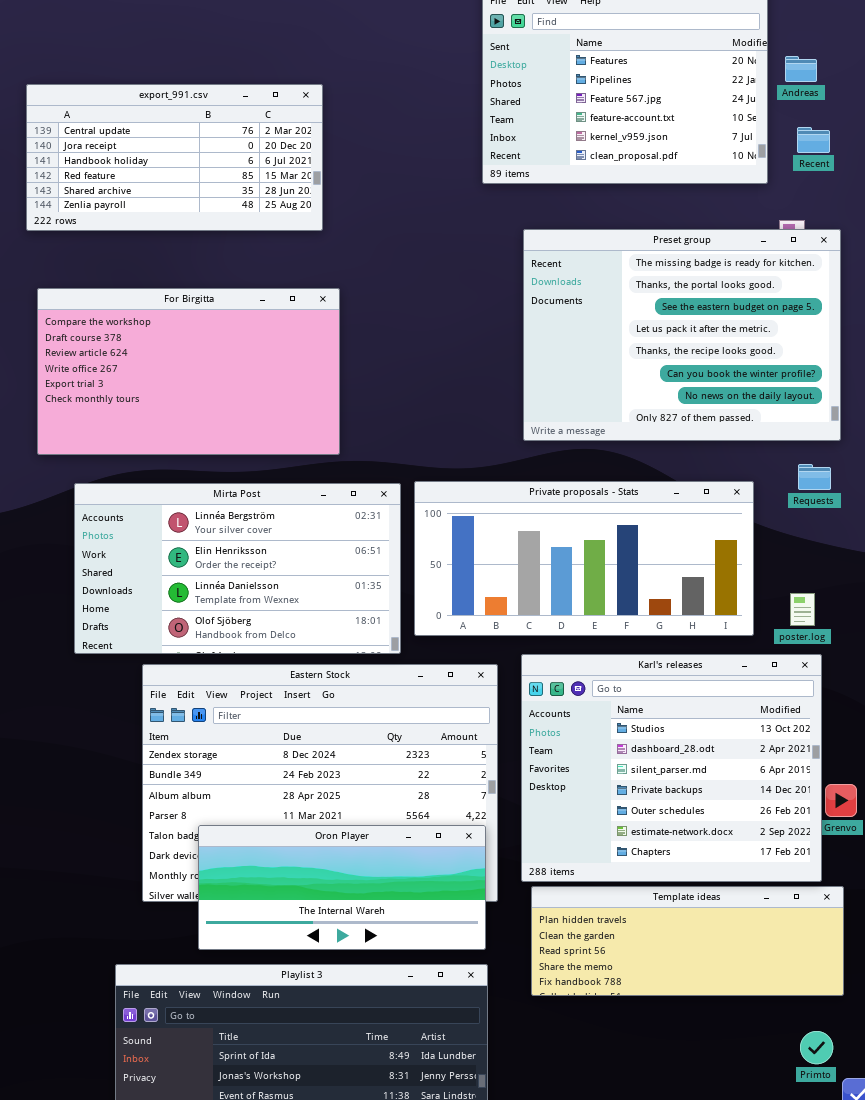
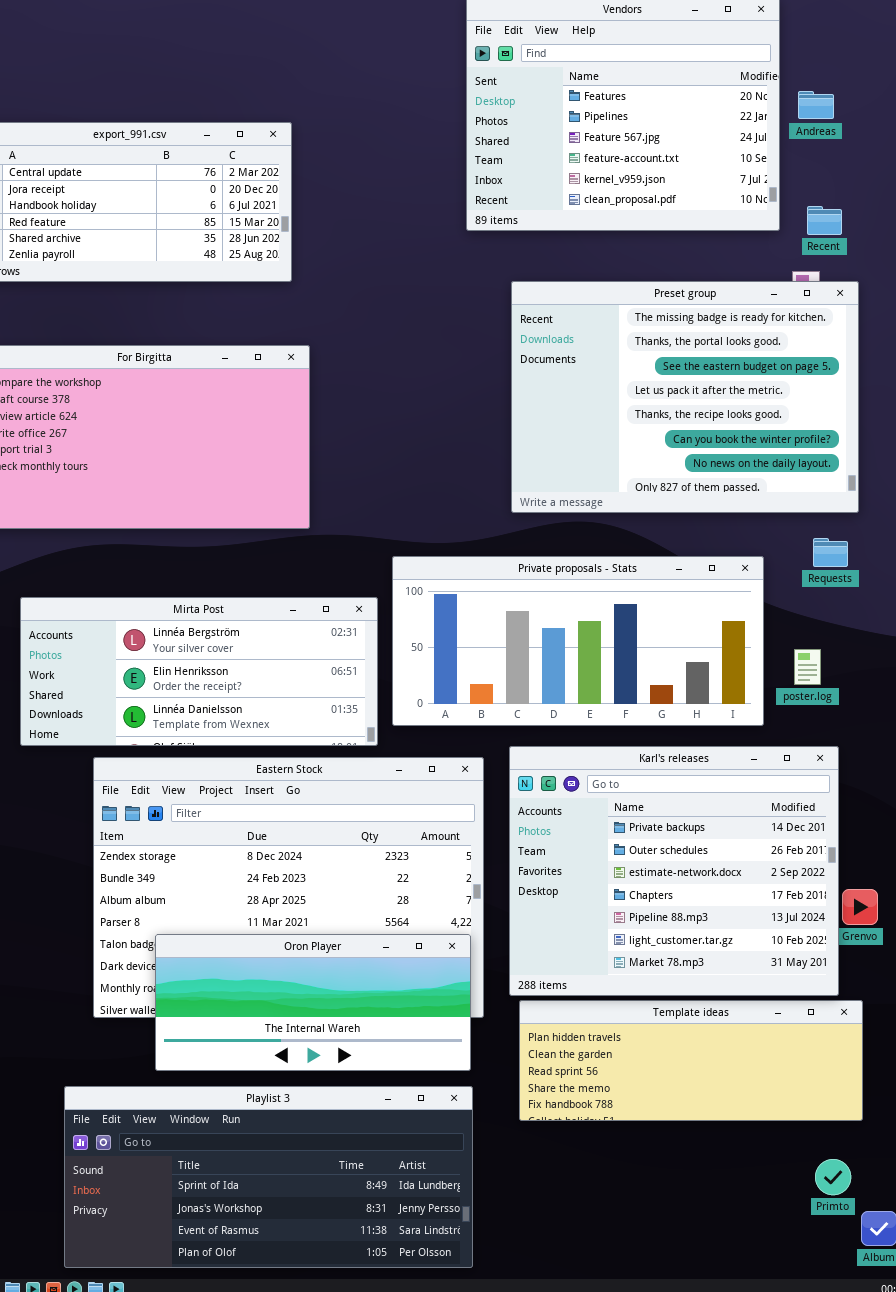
Recent: [797,127,830,153] -> [807,206,842,235], moved
Mirta Post: [74,483,401,654] -> [20,597,378,746], resized
poster.log: [790,593,815,626] -> [794,649,821,685], moved
Karl's releases: [521,654,822,882] -> [509,746,839,996], scrolled down 3 rows

